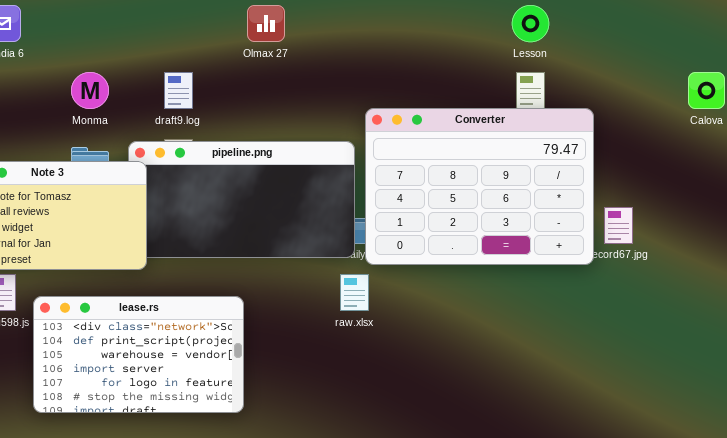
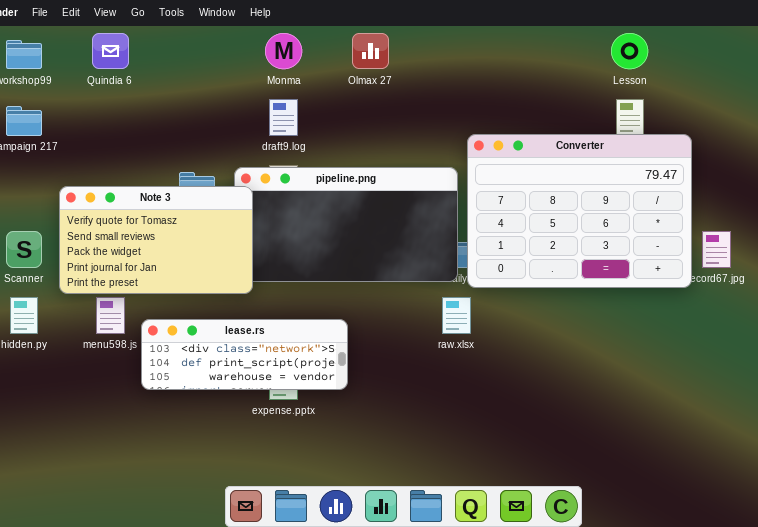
Monma: [71,72,109,109] -> [265,33,302,69], moved
lease.rs: [33,296,244,413] -> [141,319,348,390], resized

